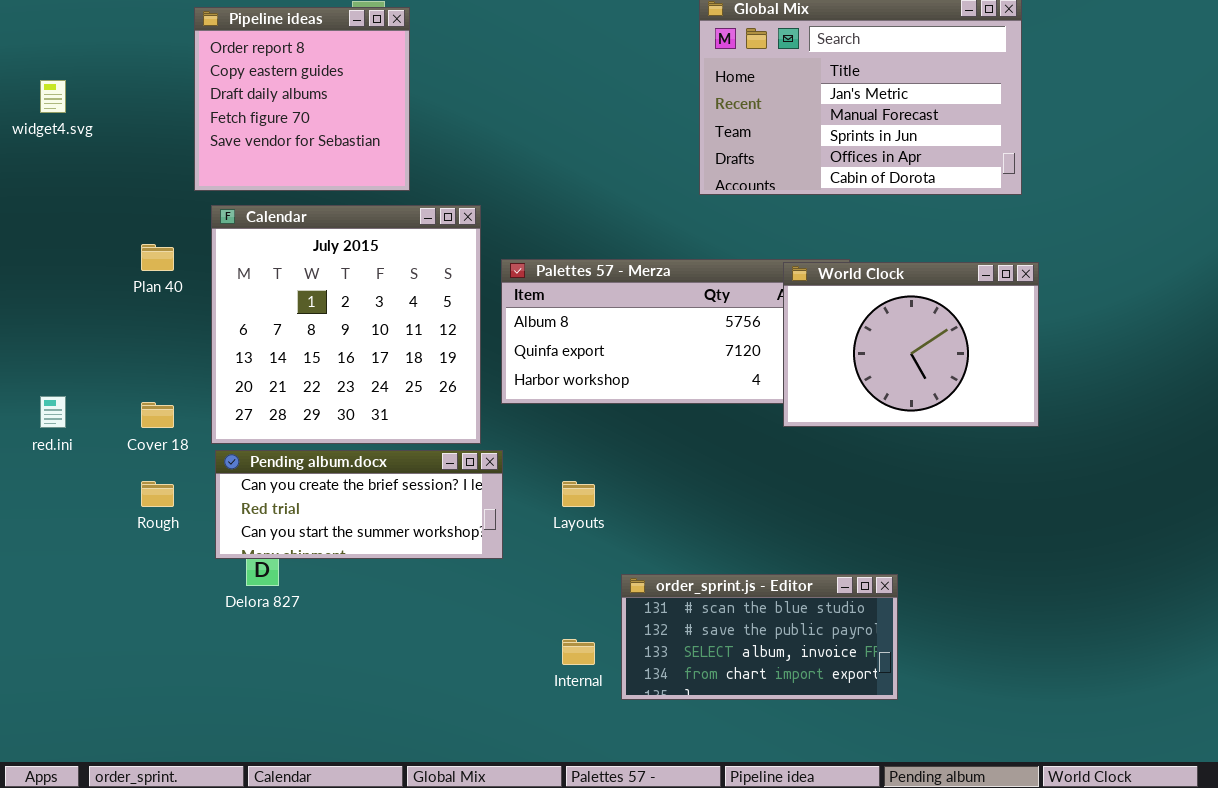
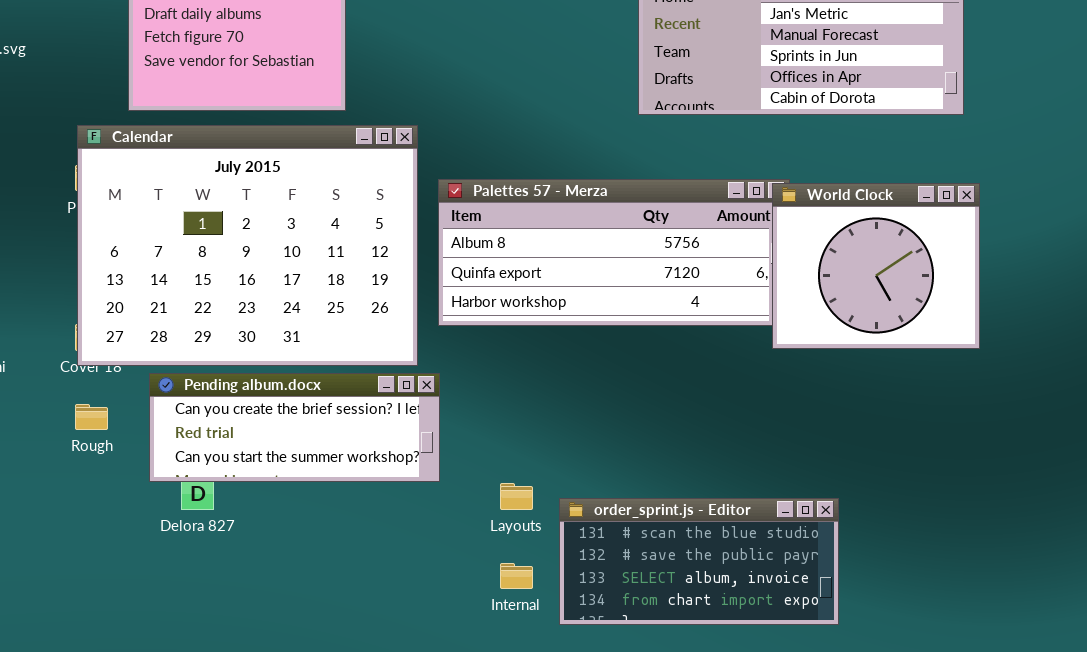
Calendar: [211,205,481,444] -> [77,125,418,366], resized
World Clock: [783,262,1039,427] -> [772,183,980,349], resized
Layouts: [562,481,595,507] -> [500,483,533,510], moved

